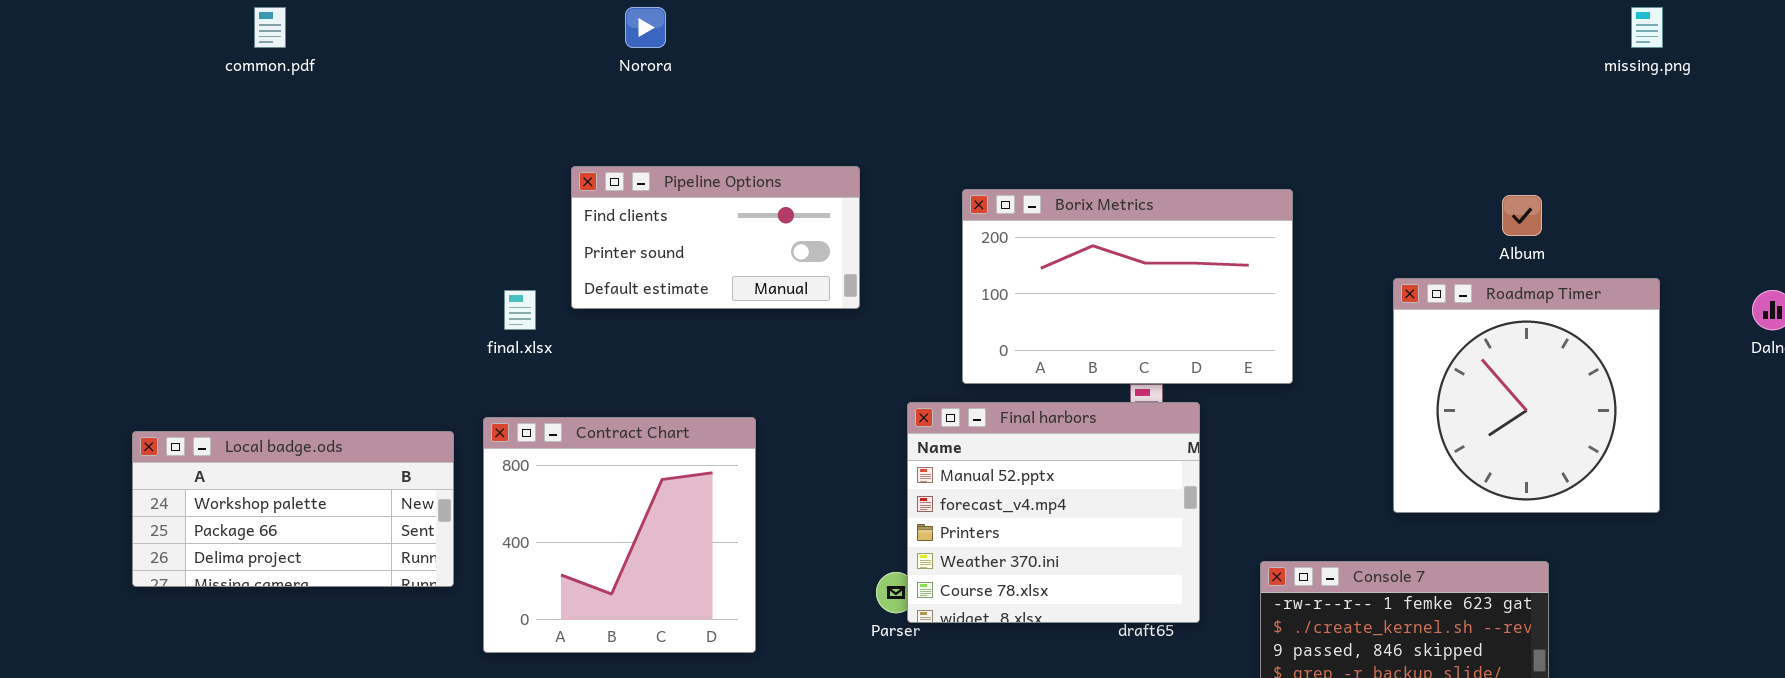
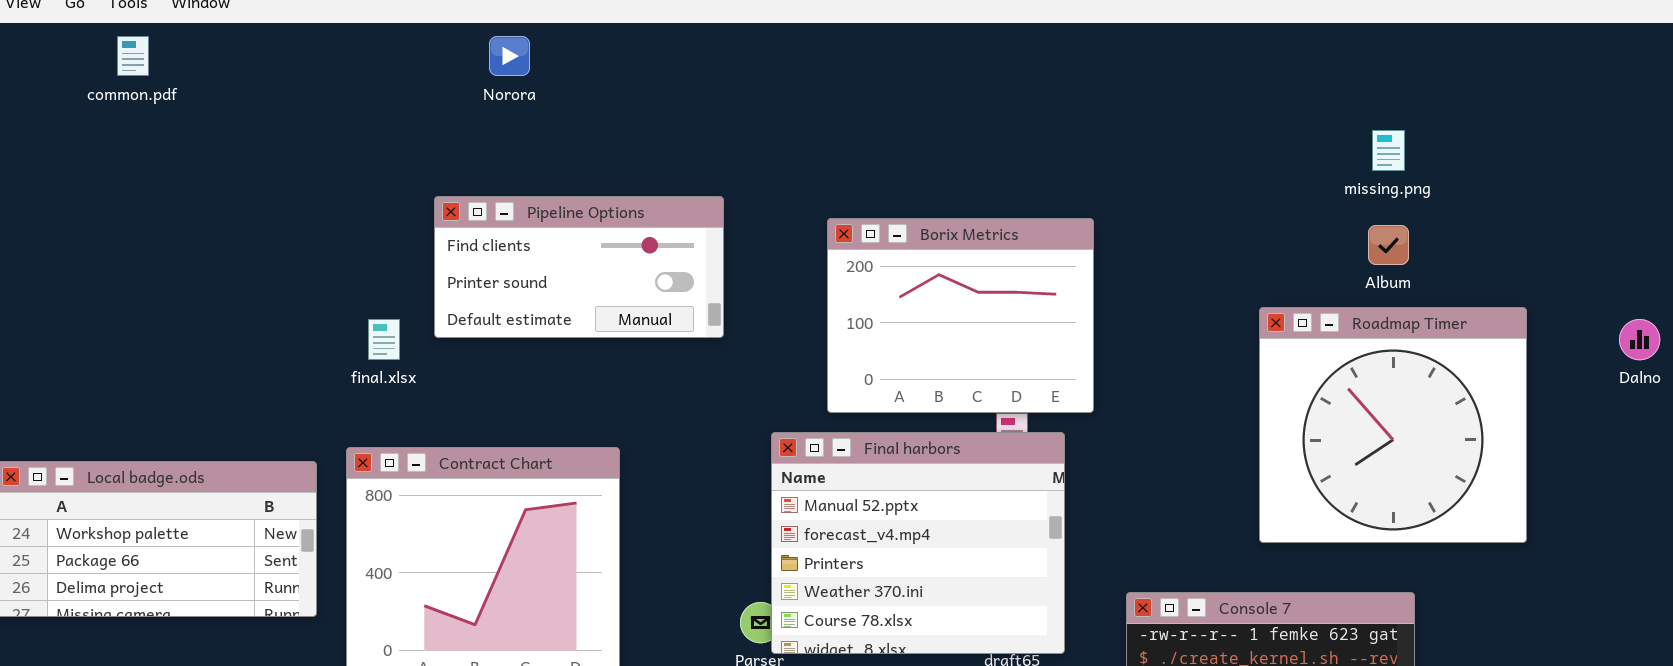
missing.png: [1631,7,1663,48] -> [1372,130,1405,171], moved
Borix Metrics: [962,189,1293,384] -> [827,218,1094,413], resized

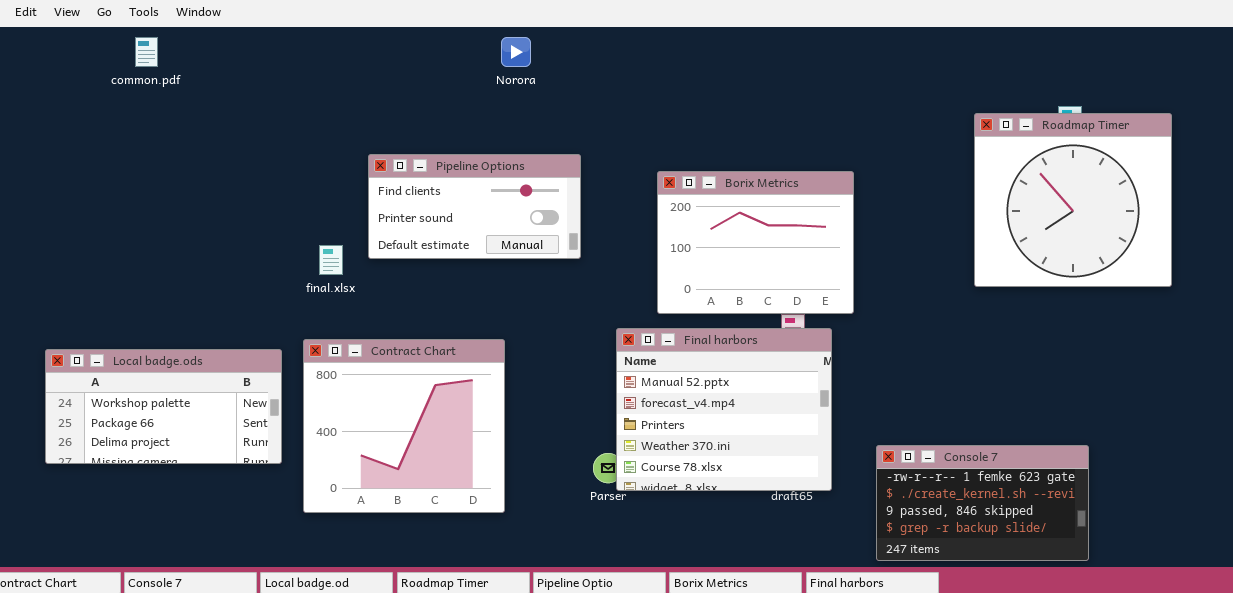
Norora: [489,36,530,76] -> [501,37,531,67], moved
Roadmap Timer: [1259,307,1527,543] -> [974,113,1172,287], moved

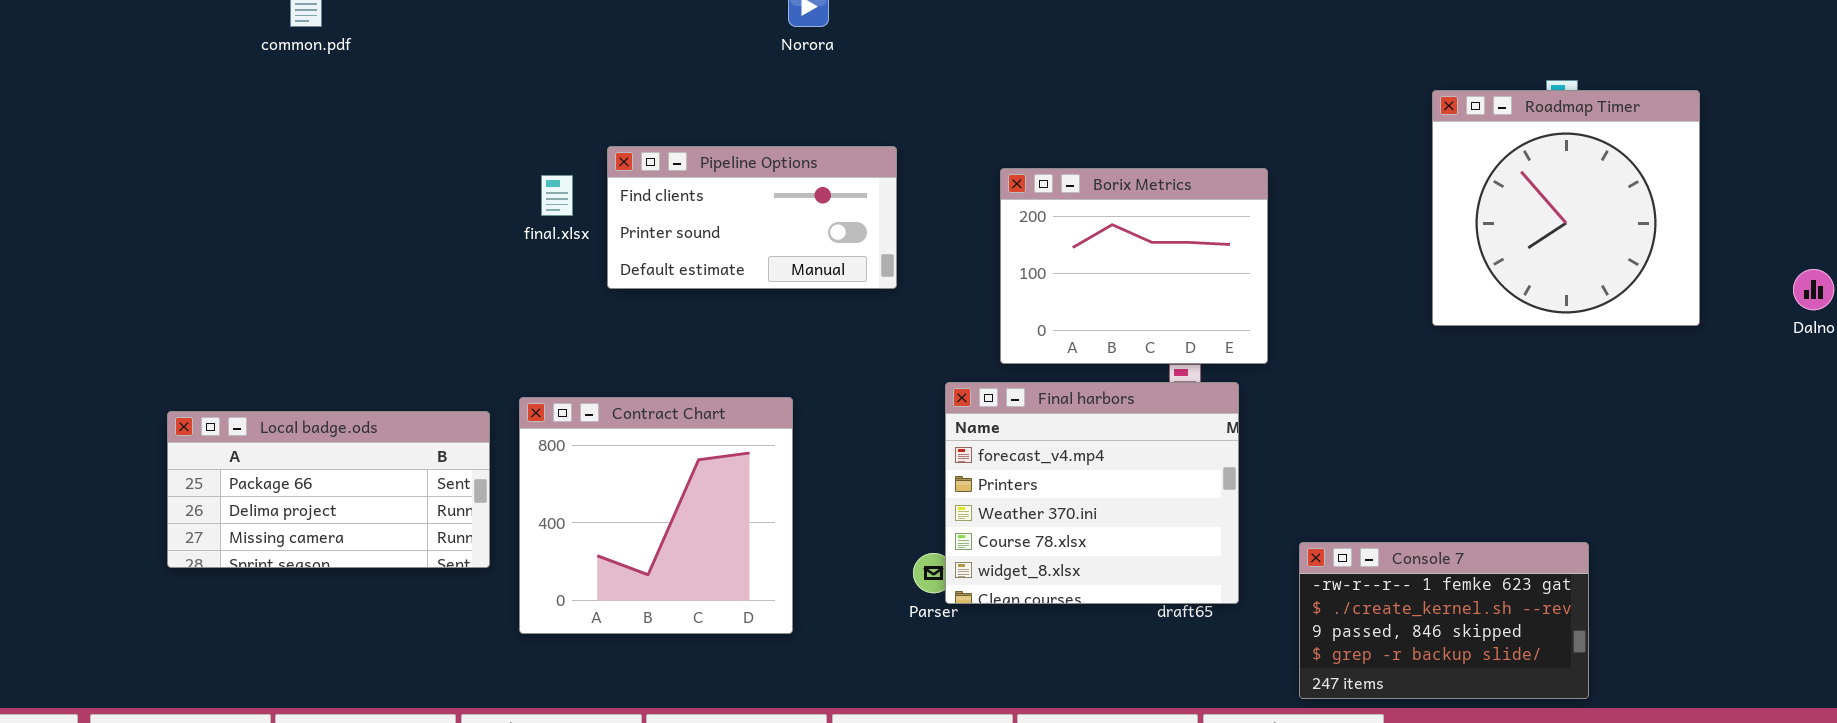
final.xlsx: [319,245,343,275] -> [541,175,573,216], moved
Final harbors: [616,328,832,491] -> [945,382,1239,604], scrolled down 1 row
Local badge.ods: [45,349,282,464] -> [167,411,490,568], scrolled down 1 row

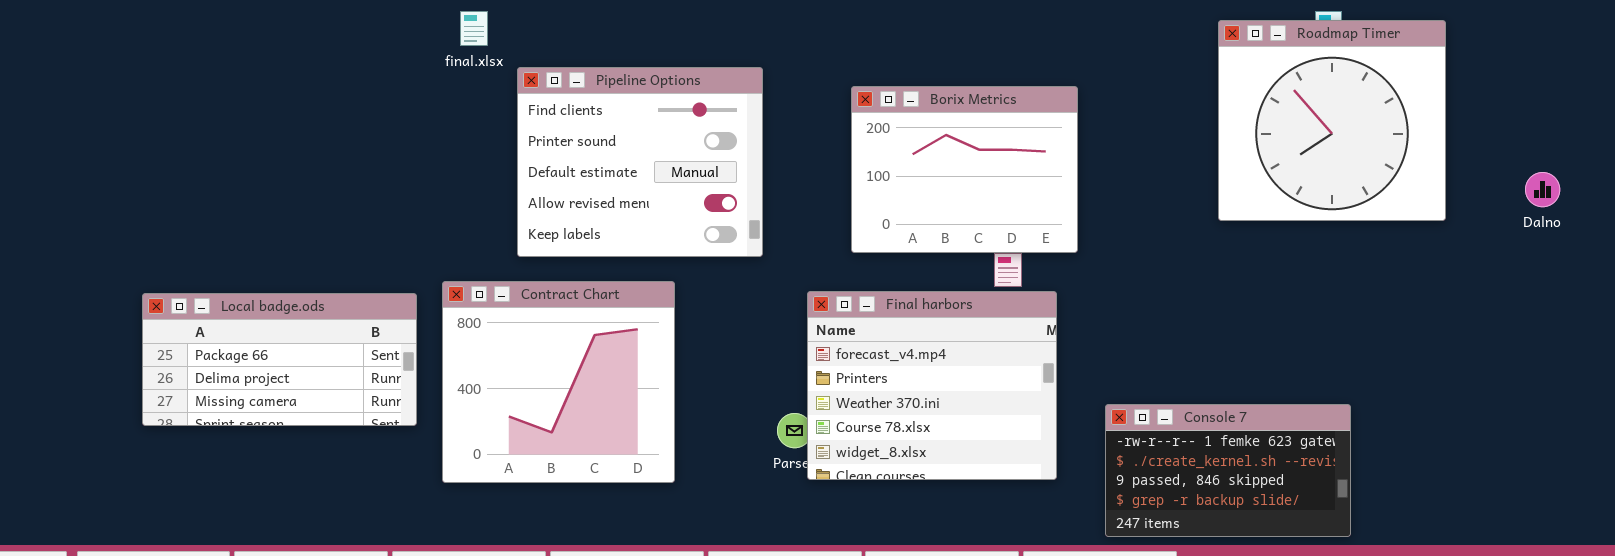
Pipeline Options: [607,146,897,289] -> [517,67,763,257], resized
final.xlsx: [541,175,573,216] -> [460,11,488,46], moved
Final harbors: [945,382,1239,604] -> [807,291,1057,480], moved

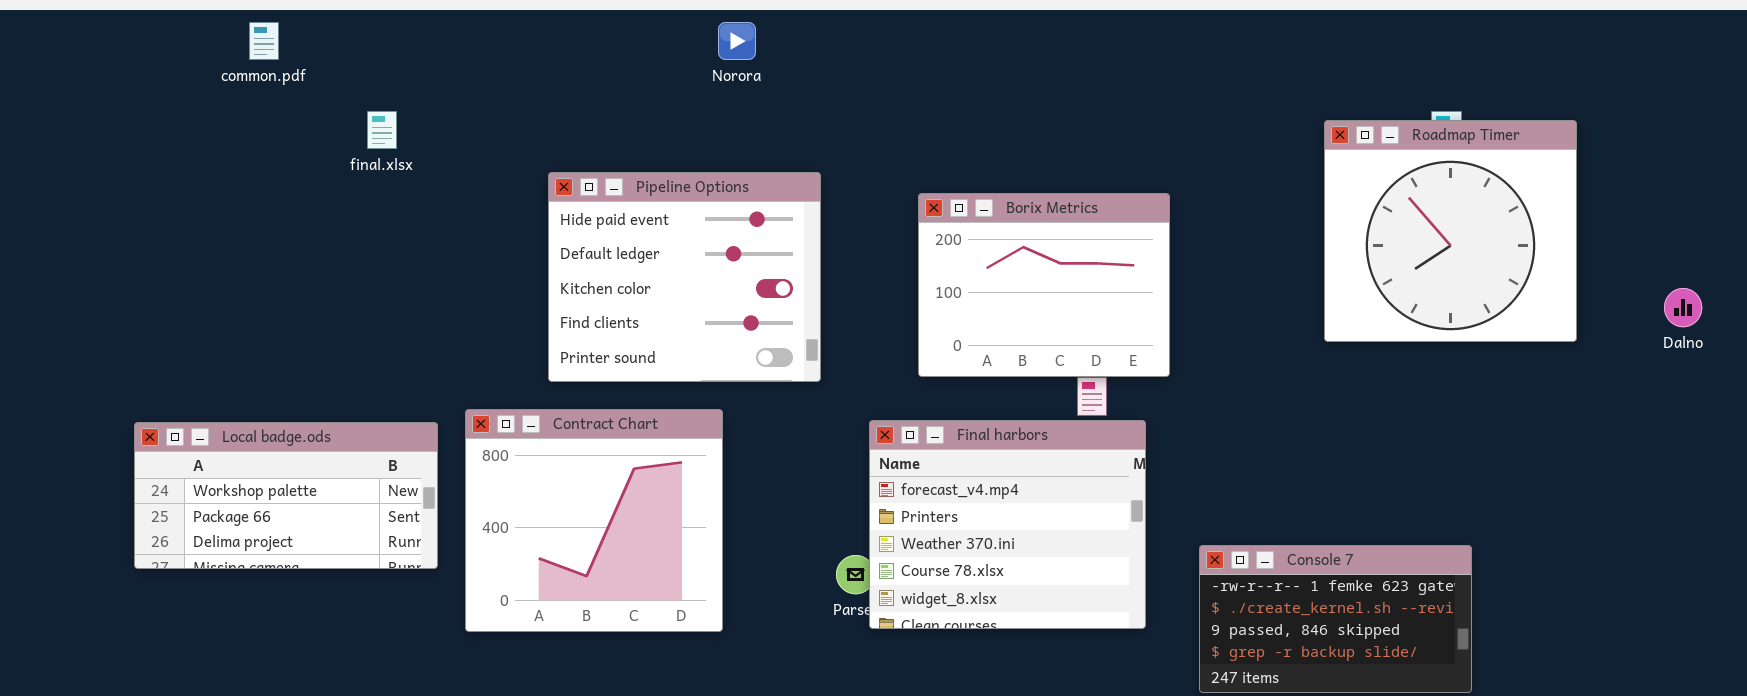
final.xlsx: [460,11,488,46] -> [367,111,397,149], moved
Pipeline Options: [517,67,763,257] -> [548,172,821,382], scrolled up 3 rows
Local badge.ods: [142,293,417,426] -> [134,422,438,569], scrolled up 1 row

